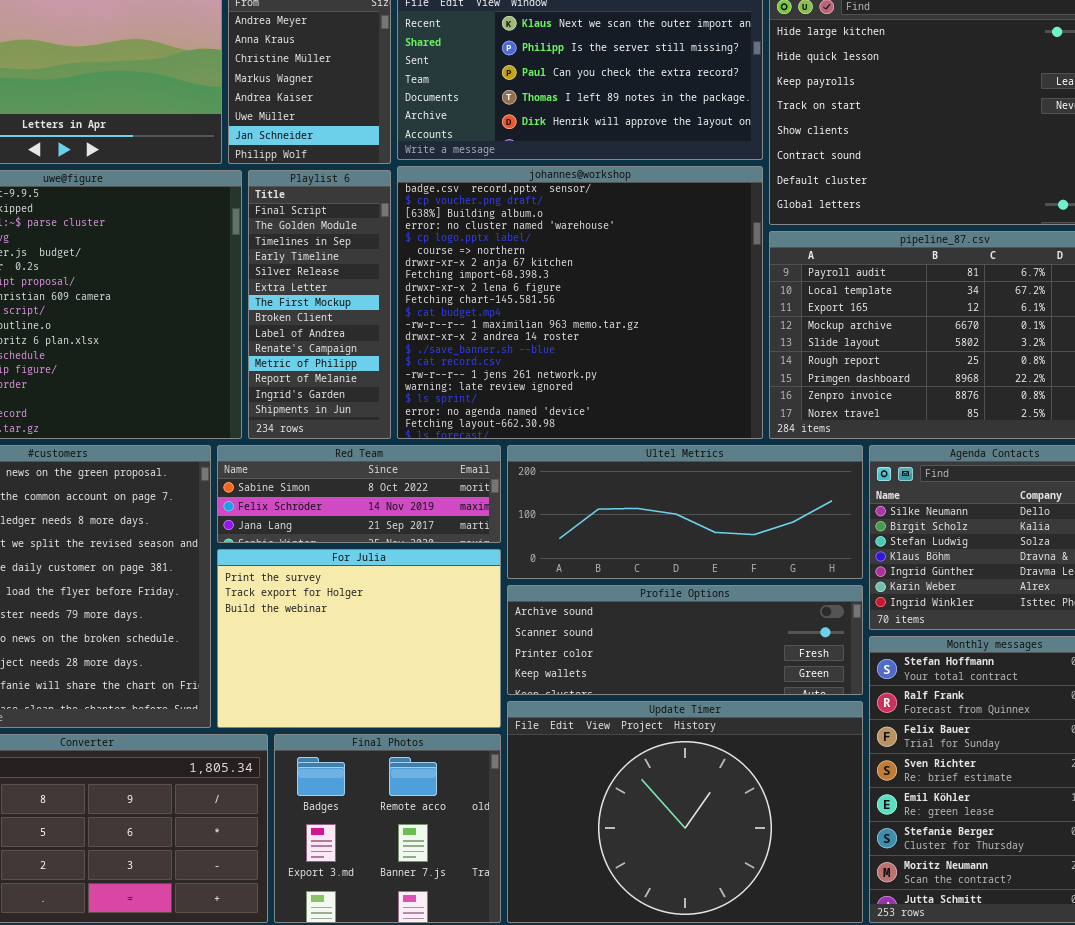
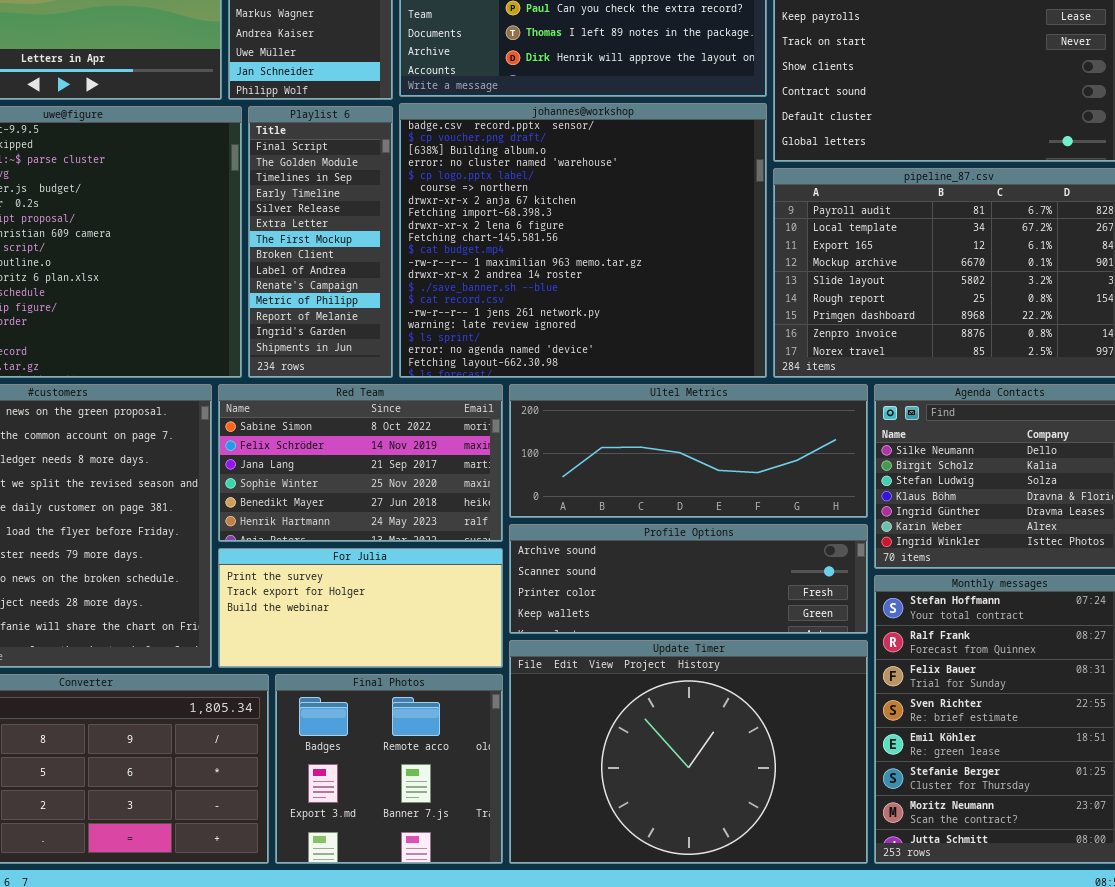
Red Team: [217,445,501,543] -> [218,384,503,542], resized
For Julia: [217,549,501,728] -> [218,548,503,668], resized

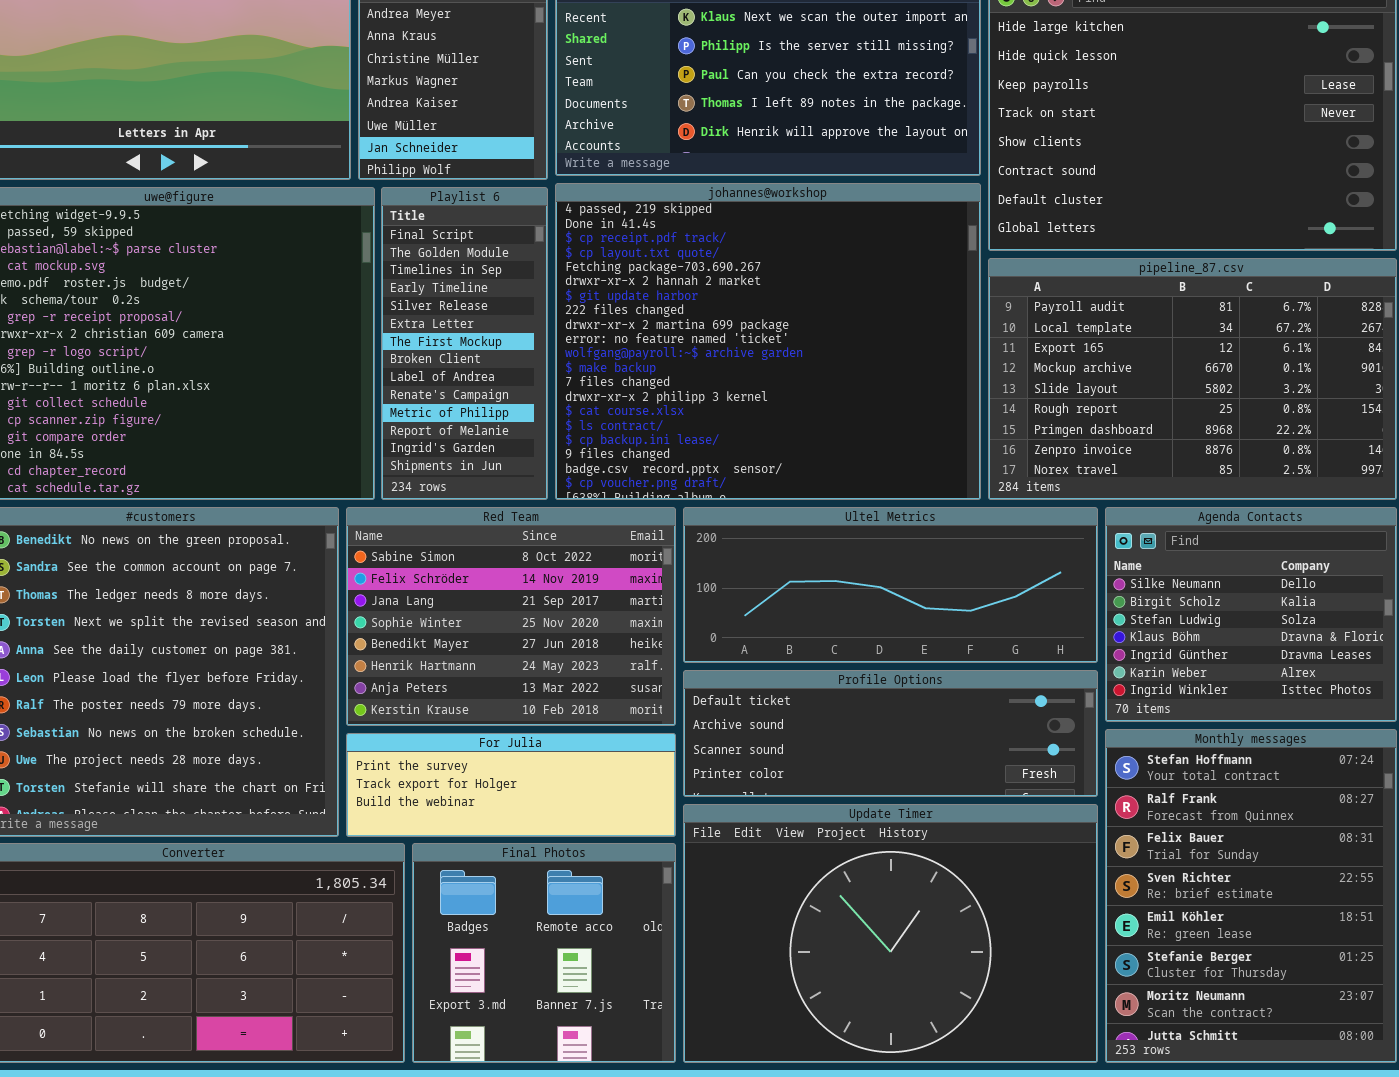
johannes@workshop: [399,103,767,378] -> [555,183,981,500], scrolled up 18 rows
Red Team: [218,384,503,542] -> [346,507,676,726], resized
Profile Options: [509,524,868,634] -> [683,670,1098,797], scrolled up 1 row
For Julia: [218,548,503,668] -> [346,733,676,837], resized

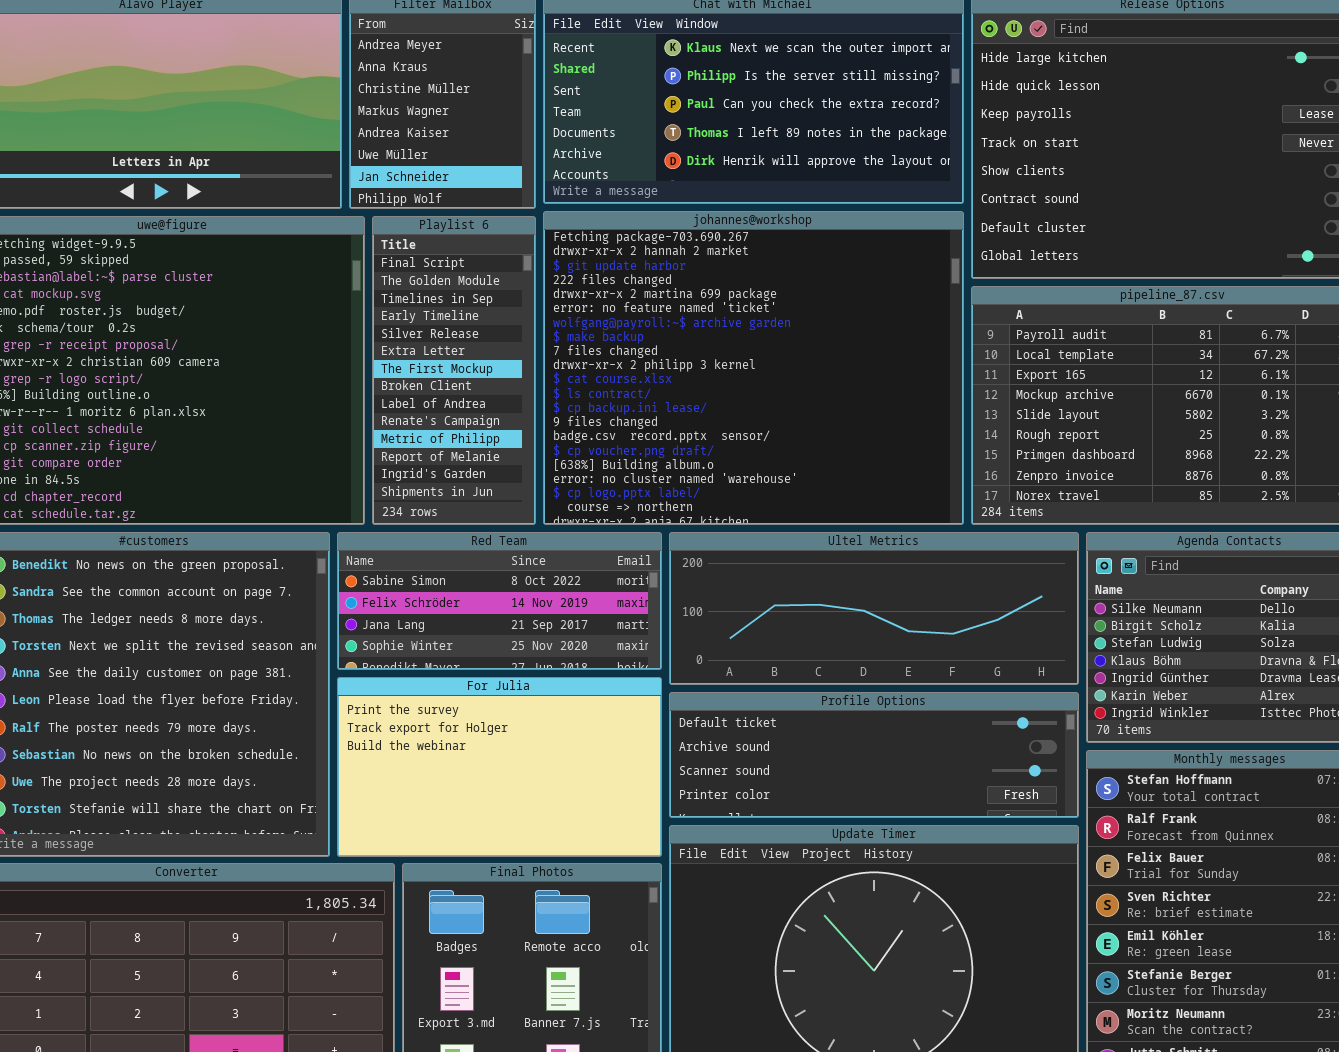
johannes@workshop: [555,183,981,500] -> [543,211,964,525], scrolled down 4 rows
Red Team: [346,507,676,726] -> [337,532,662,670], resized
For Julia: [346,733,676,837] -> [337,677,662,857], resized

